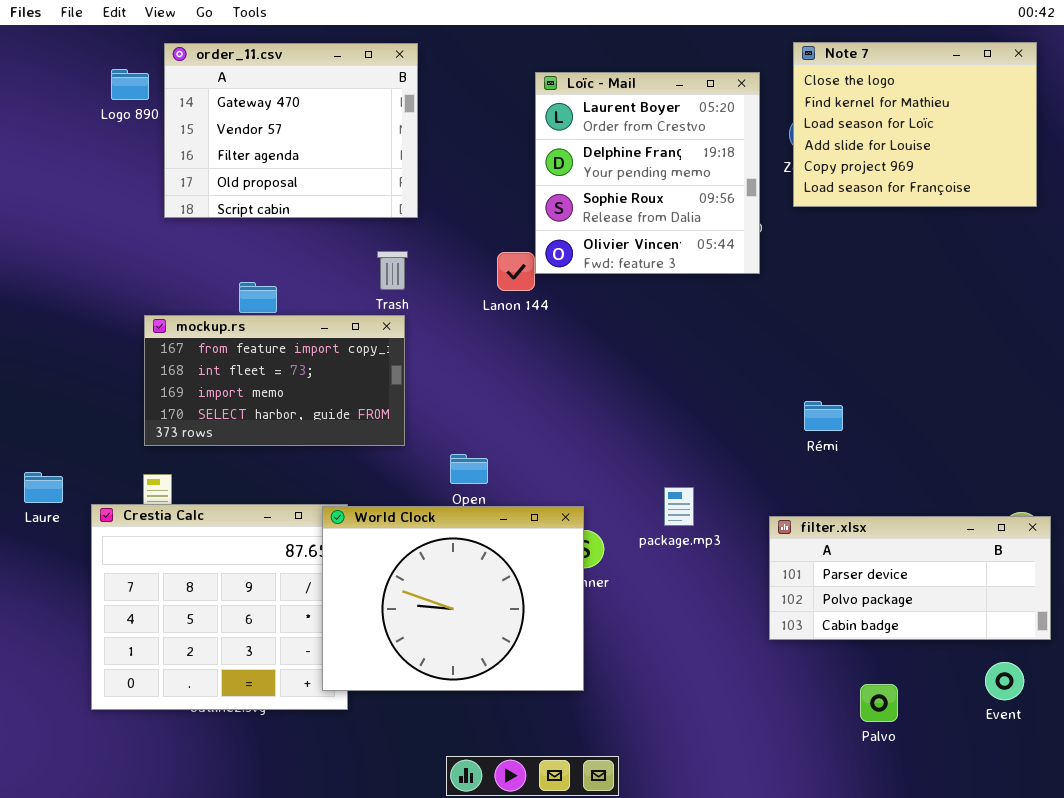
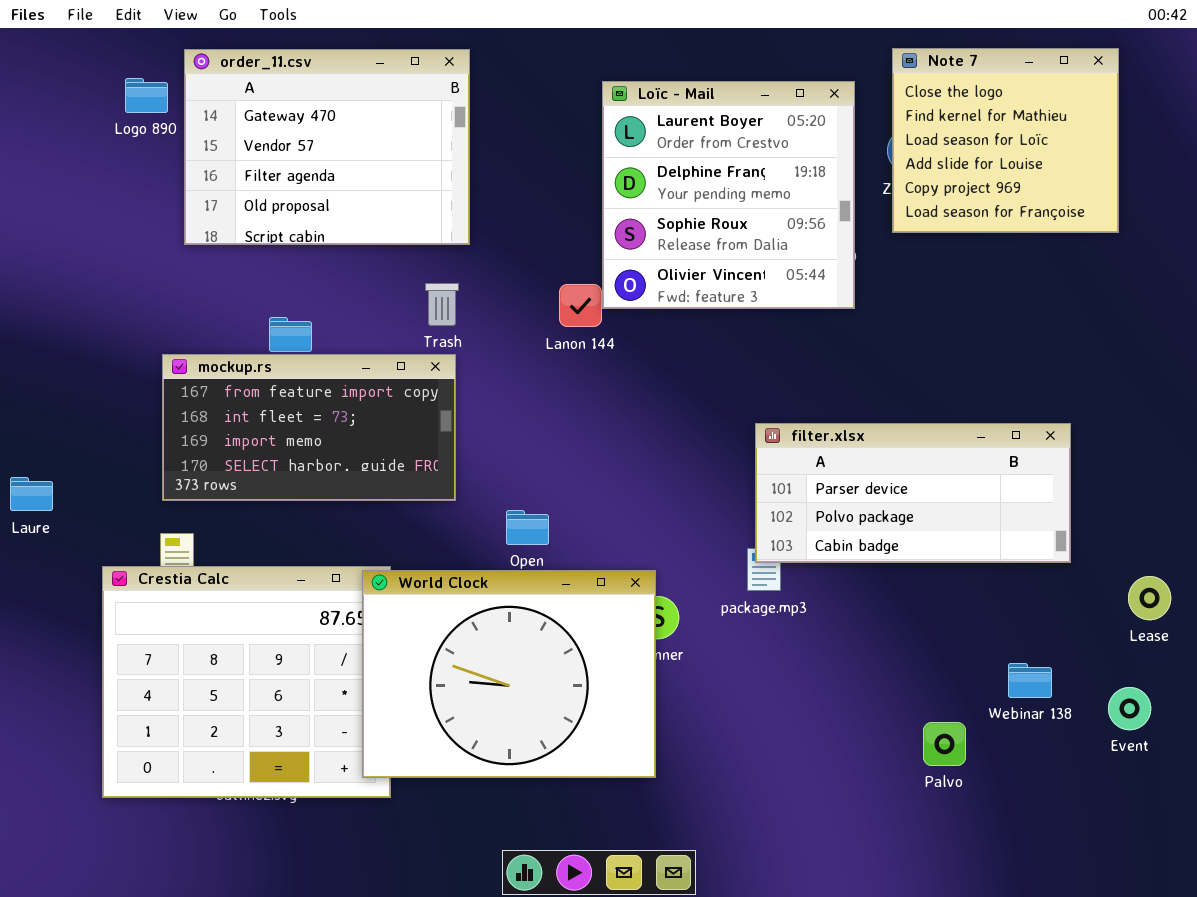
Note 7: [793,42,1037,207] -> [892,48,1119,233], resized
Laure: [24,472,63,503] -> [10,477,53,511], moved
filter.xlsx: [769,516,1051,640] -> [755,423,1071,563], moved
Event: [985,662,1024,700] -> [1108,687,1151,730], moved
Palvo: [860,684,898,722] -> [923,722,966,766], moved

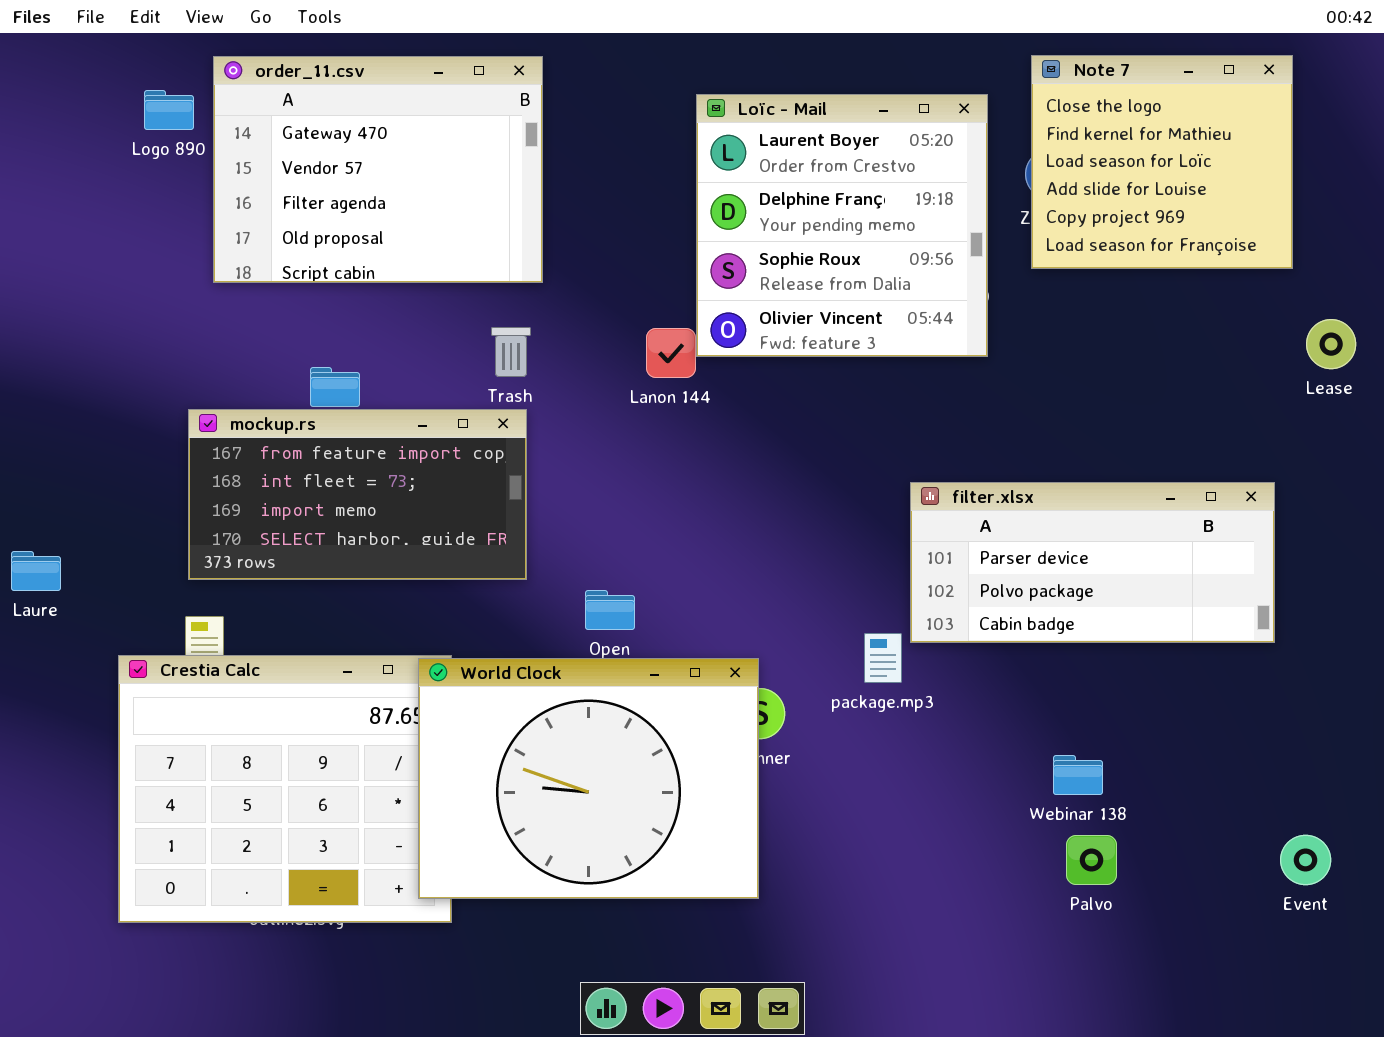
filter.xlsx: [755,423,1071,563] -> [910,482,1275,643], moved
Lease: [1128,576,1171,620] -> [1306,319,1356,369], moved
Webinar 138: [1008,663,1052,698] -> [1053,755,1103,795], moved
Event: [1108,687,1151,730] -> [1280,835,1331,885], moved

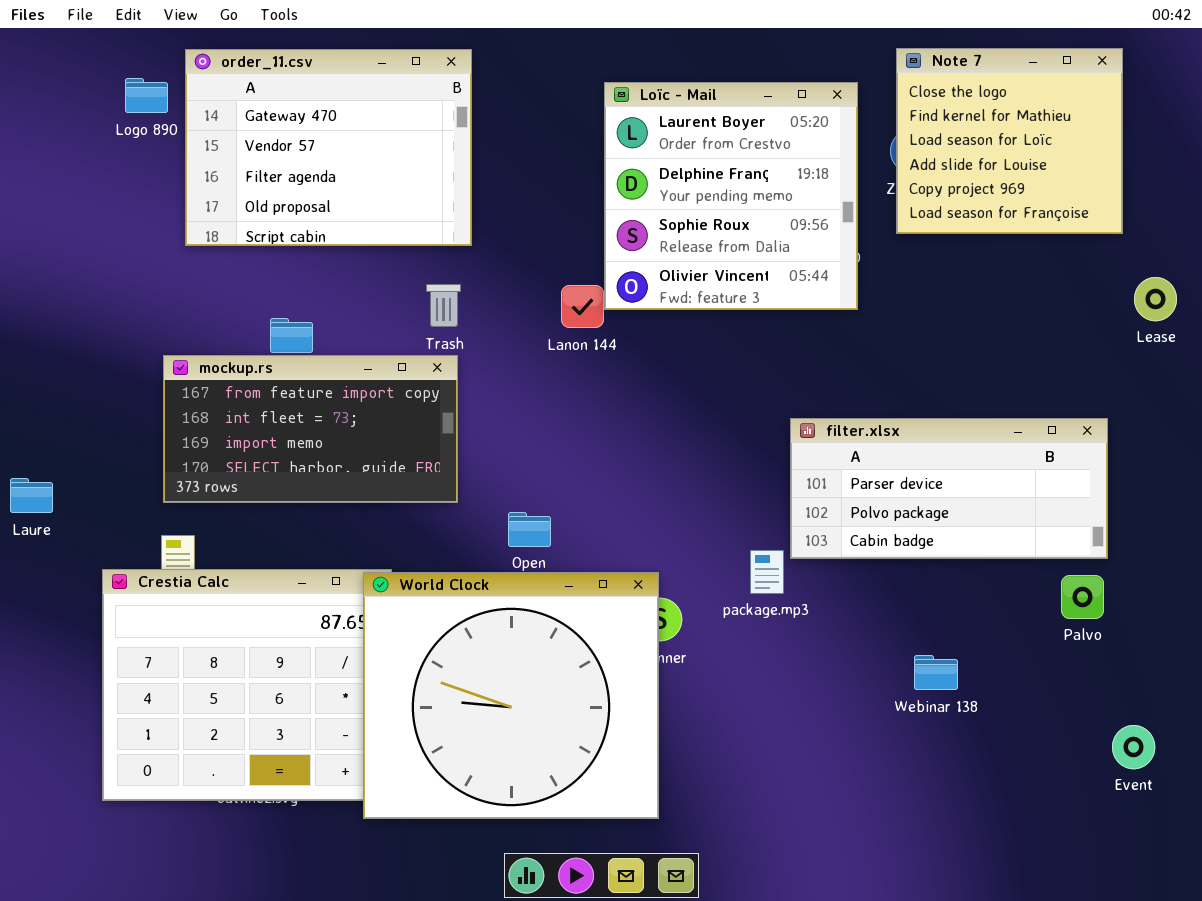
World Clock: [418,658,759,899] -> [363,572,659,819], resized
Palvo: [1066,835,1117,885] -> [1061,575,1104,619], moved

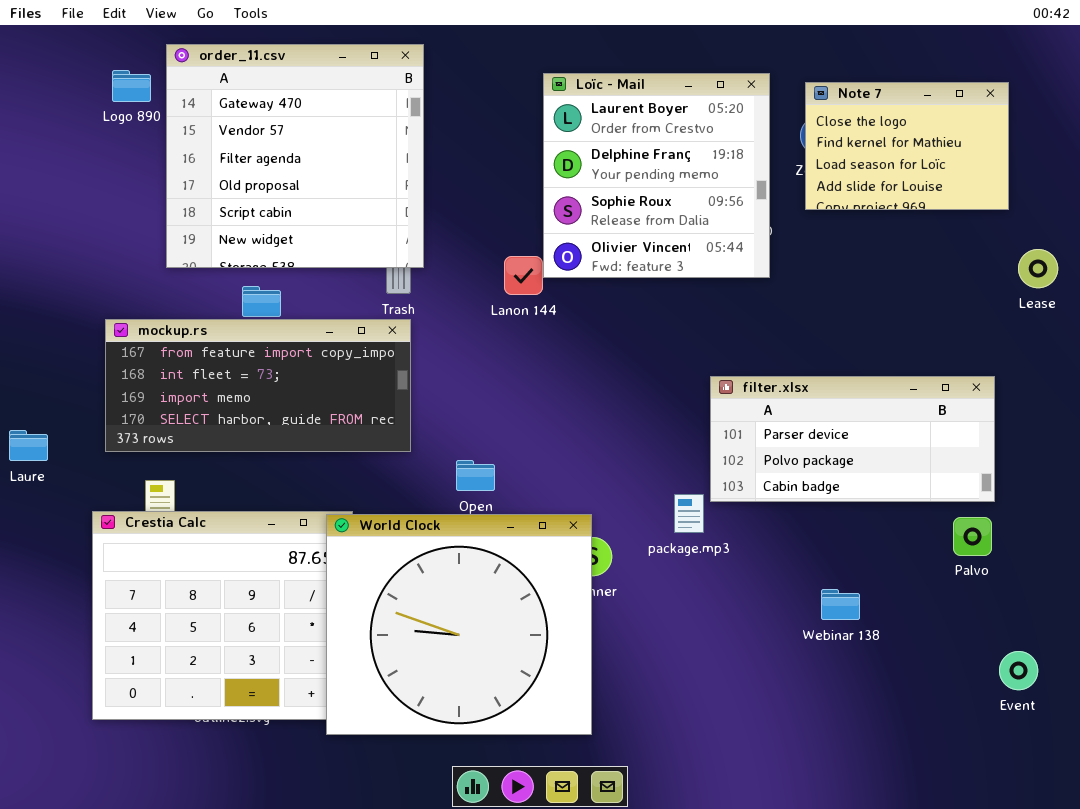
Note 7: [896,48,1123,234] -> [805,82,1009,210], resized
order_11.csv: [185,49,472,246] -> [166,44,424,268], resized
mockup.rs: [163,355,458,503] -> [105,319,411,452], resized

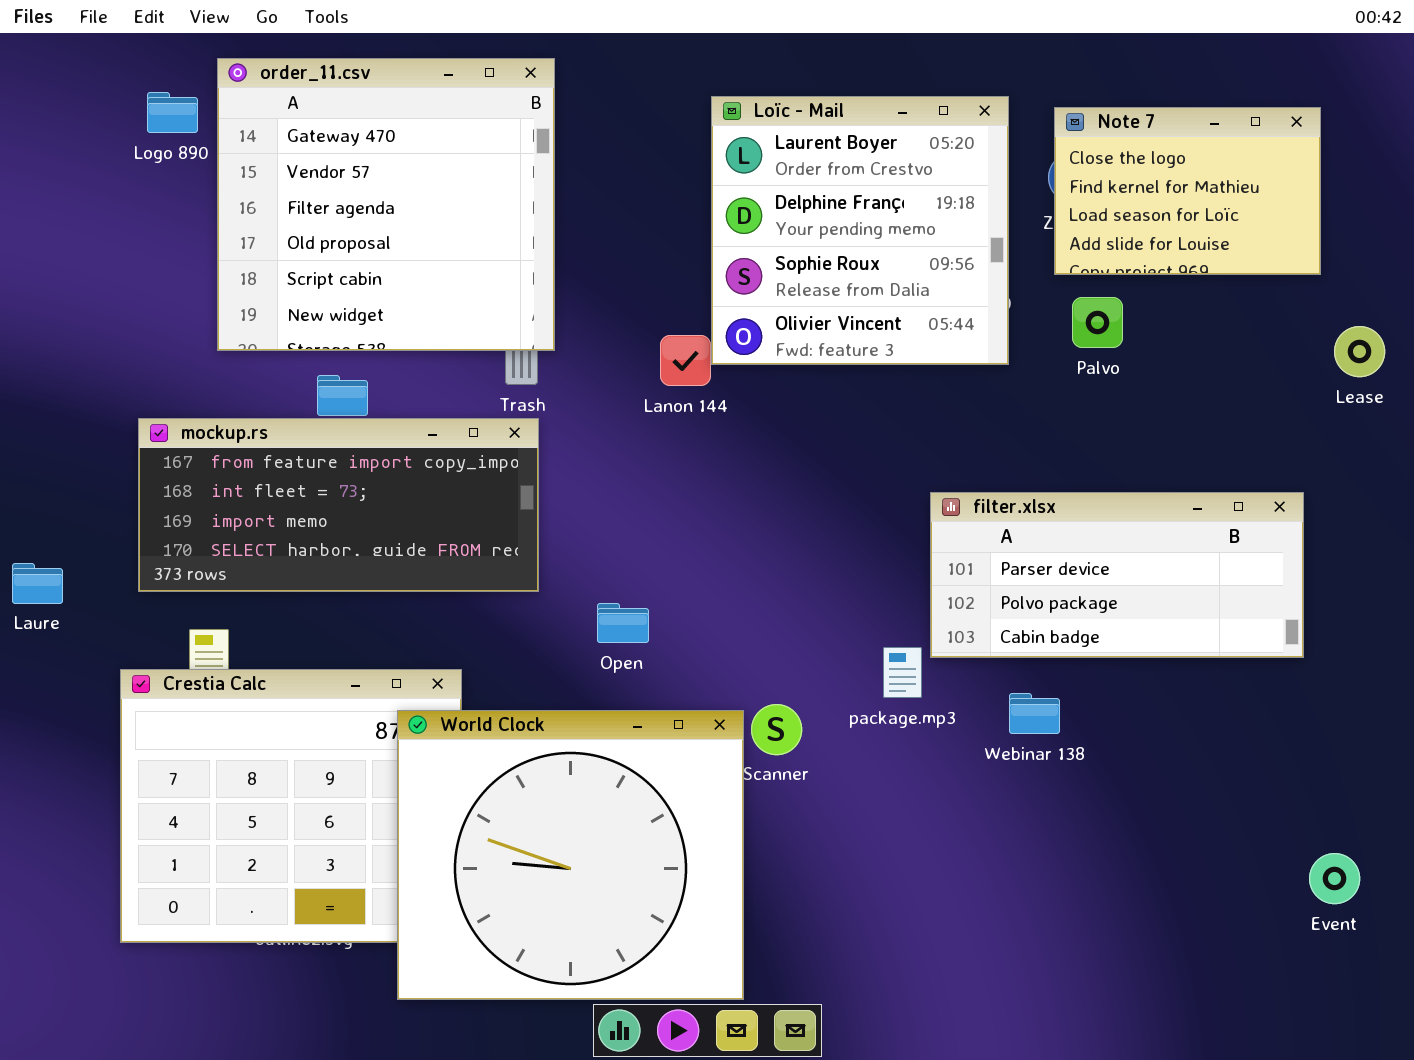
World Clock: [326,514,592,735] -> [397,710,744,1000], moved
Palvo: [953,517,992,556] -> [1072,297,1123,348], moved
Webinar 138: [821,589,860,620] -> [1009,693,1060,734], moved

